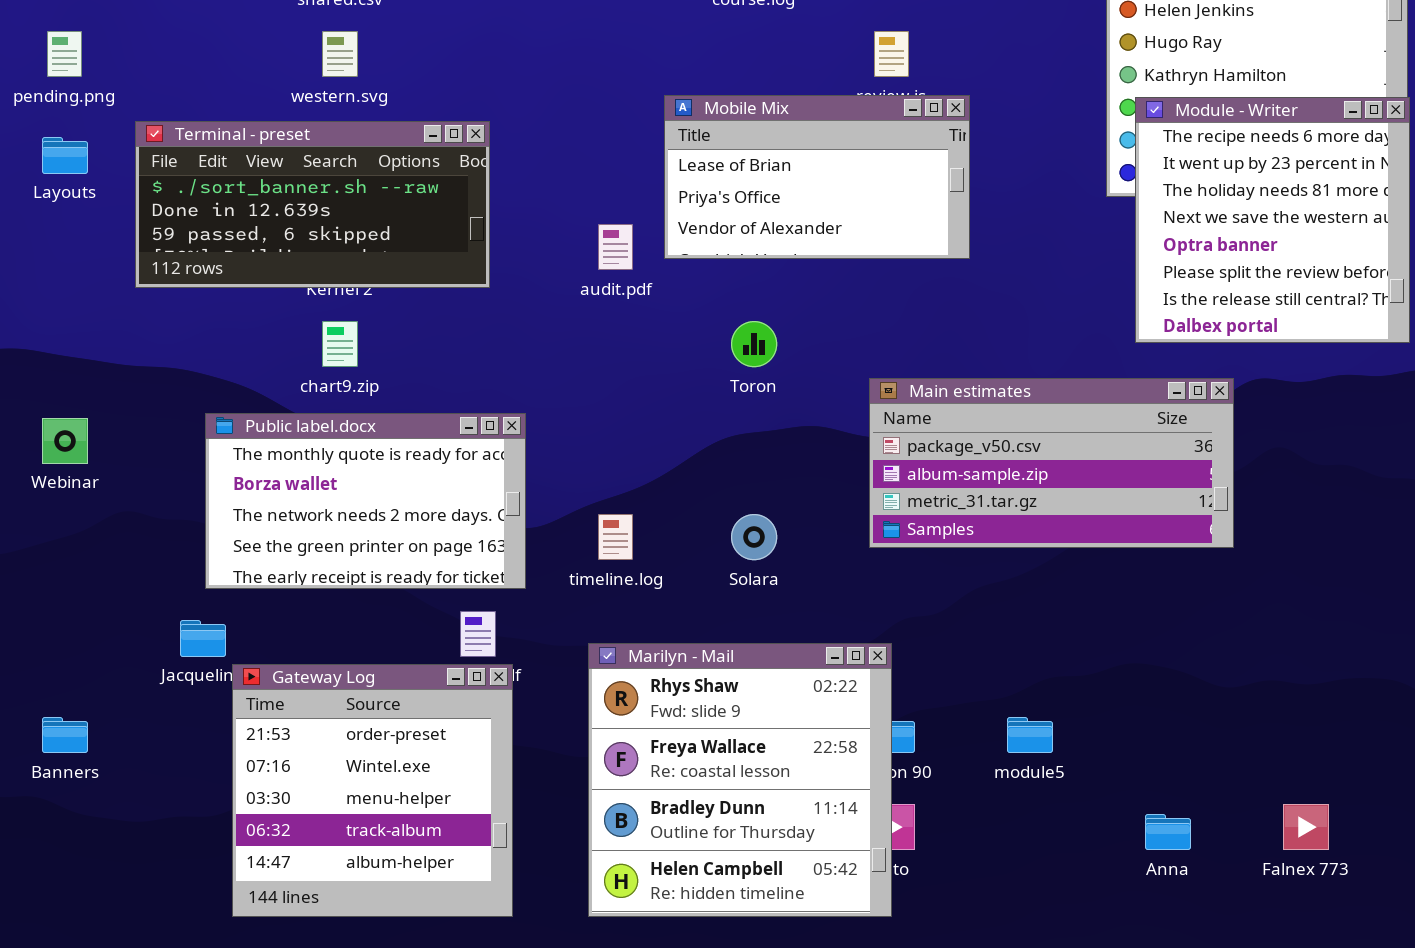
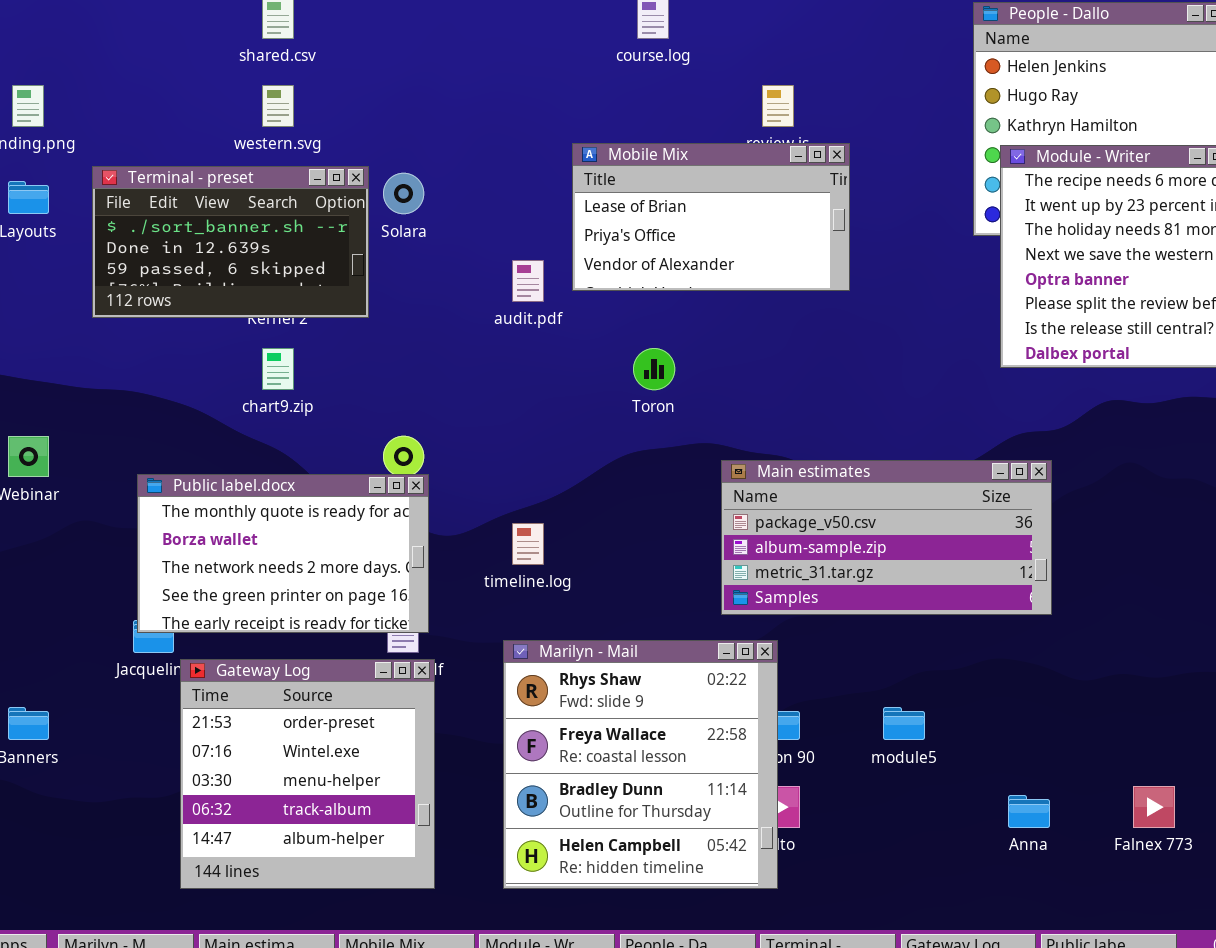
Terminal - preset: [135,121,490,288] -> [92,166,369,318], resized
Main estimates: [869,378,1234,548] -> [721,460,1052,615], moved
Public label.docx: [205,413,526,589] -> [137,474,429,633], moved
Solara: [731,514,777,560] -> [383,173,424,214], moved

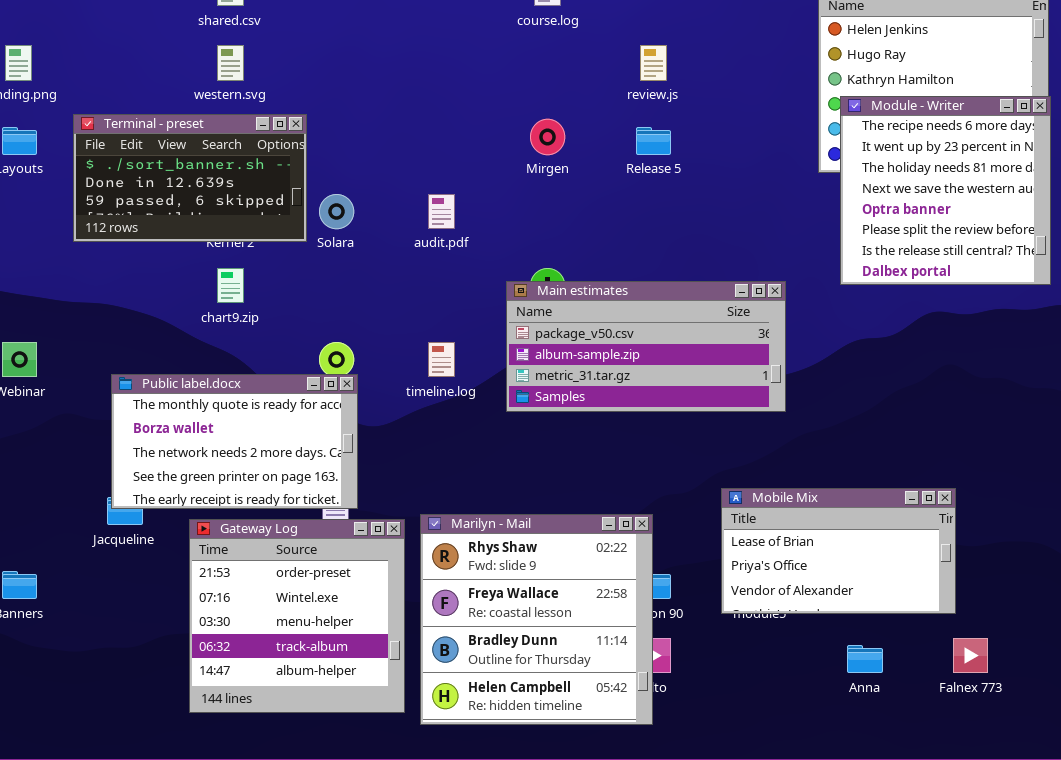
Mobile Mix: [572,143,850,291] -> [721,488,956,614], moved
Solara: [383,173,424,214] -> [319,194,354,229], moved
Main estimates: [721,460,1052,615] -> [506,281,786,412], moved
timeline.log: [512,523,544,565] -> [428,342,455,377], moved
Gateway Log: [180,659,435,889] -> [189,519,405,713], moved

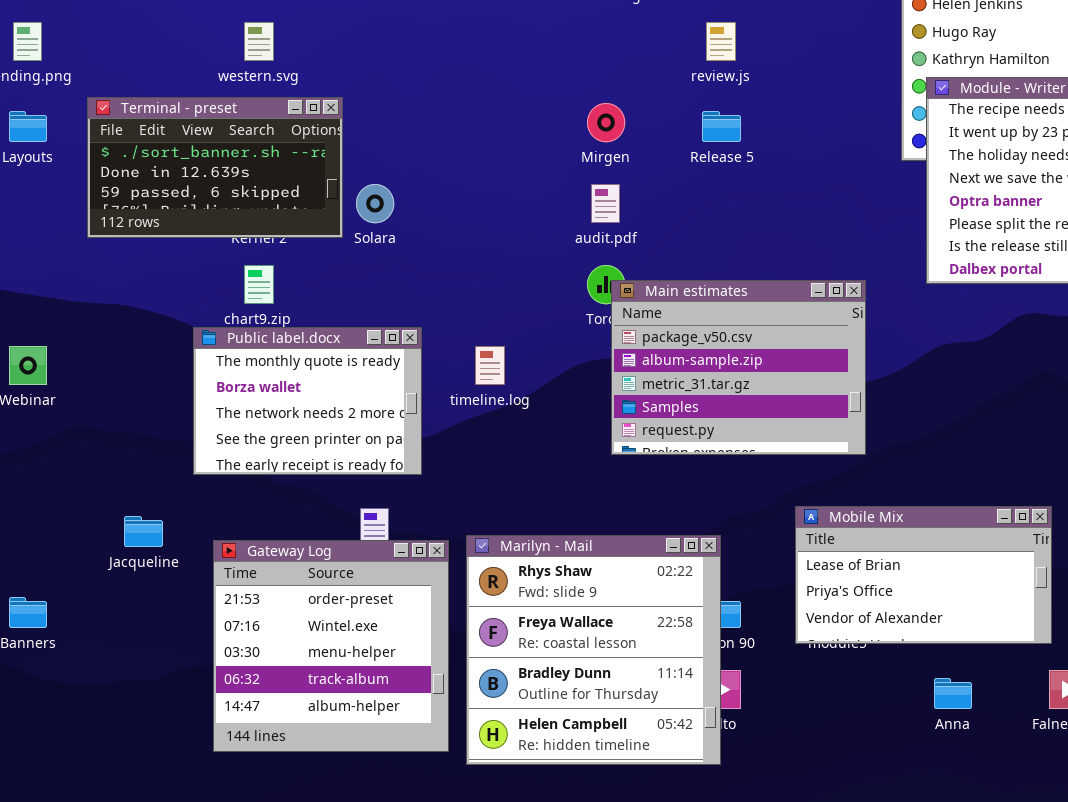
audit.pdf: [428,194,455,229] -> [591,184,620,223], moved
Main estimates: [506,281,786,412] -> [611,280,866,455], resized
Public label.docx: [111,374,358,509] -> [193,327,422,475], moved, resized

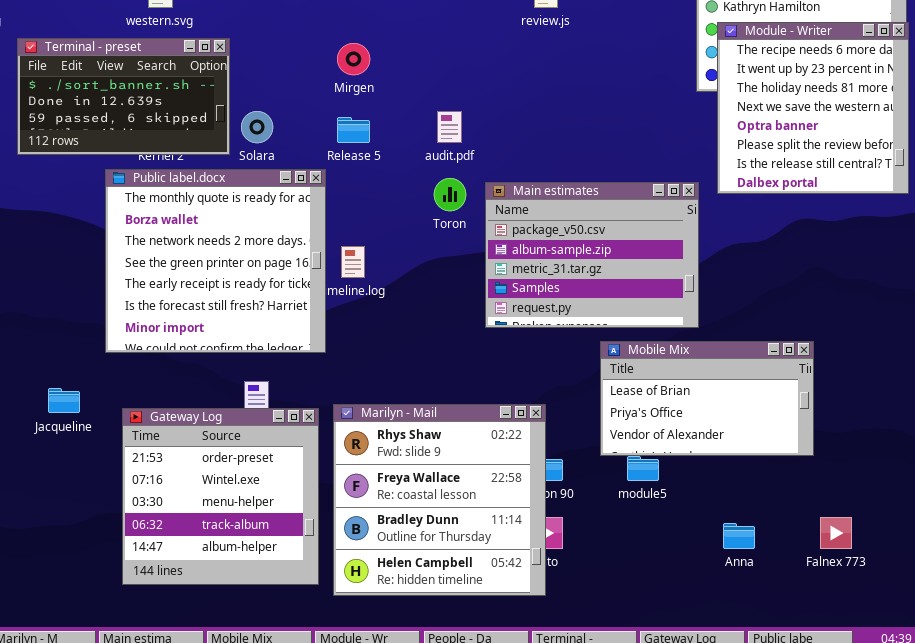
Mirgen: [587,103,625,142] -> [337,43,370,75], moved
Release 5: [702,111,741,142] -> [337,117,370,143], moved
Main estimates: [611,280,866,455] -> [485,182,699,328], moved
Public label.docx: [193,327,422,475] -> [105,169,326,353], resized
Mobile Mix: [795,506,1052,644] -> [600,341,814,456], moved

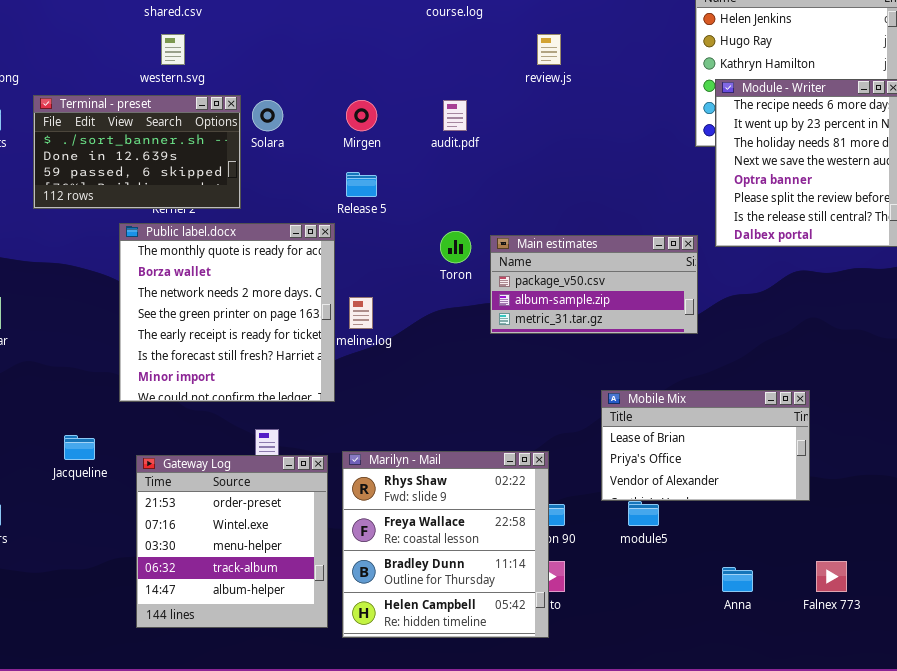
Solara: [241,111,273,143] -> [252,100,283,131], moved
audit.pdf: [437,111,462,143] -> [443,100,467,131], moved
Main estimates: [485,182,699,328] -> [490,235,698,334], resized

